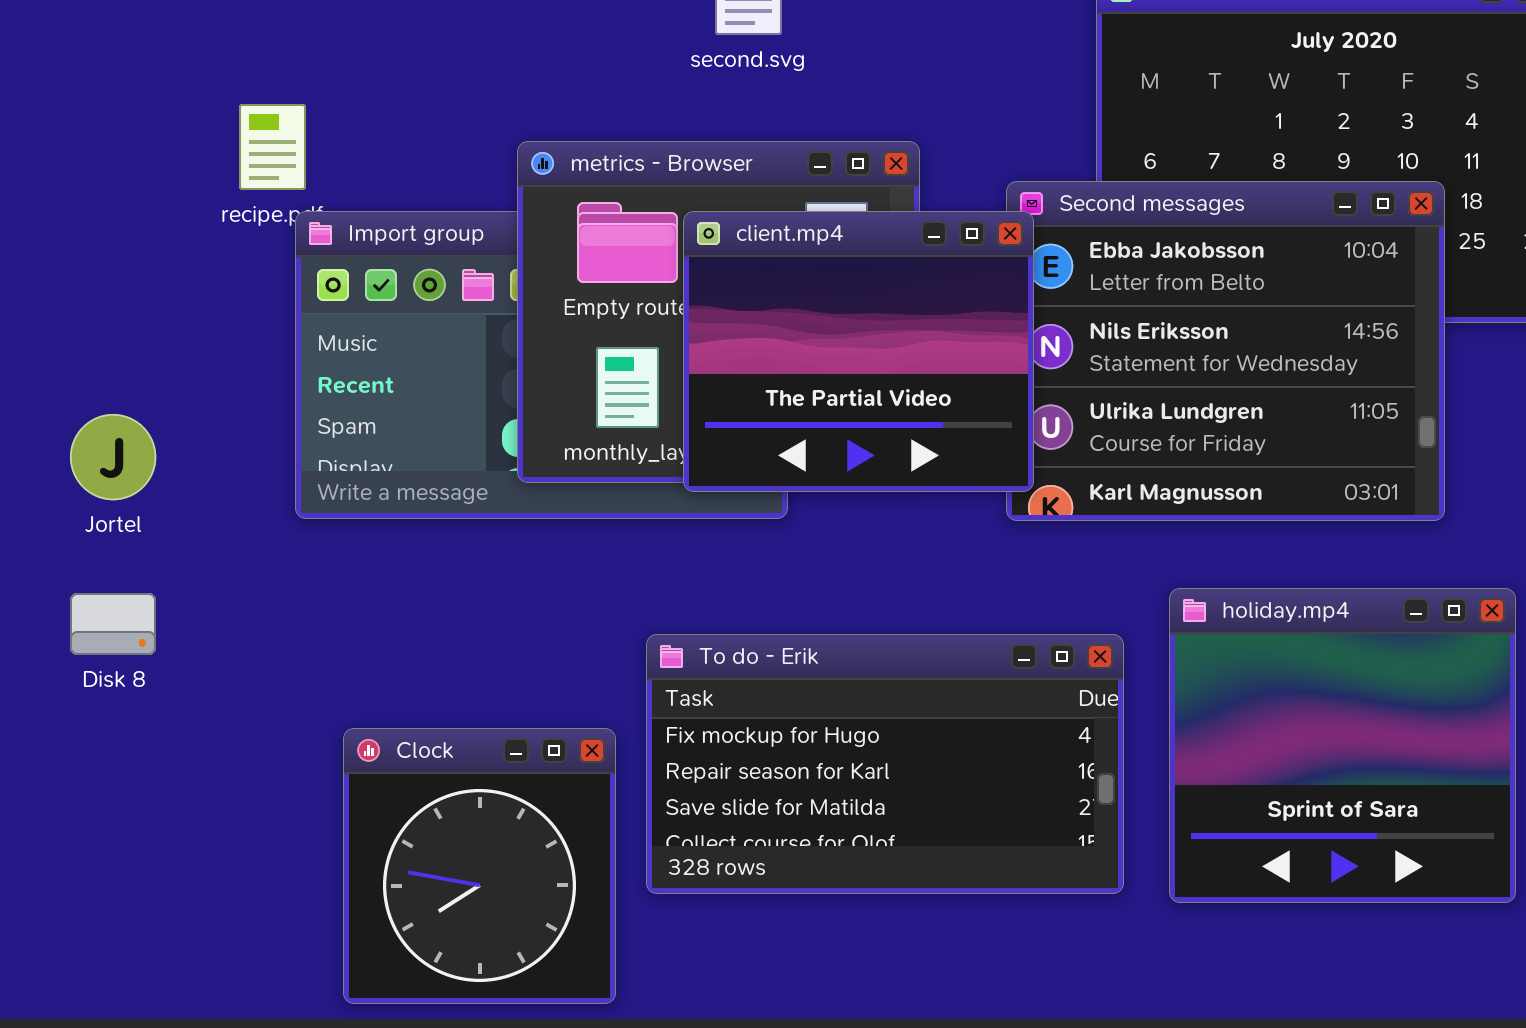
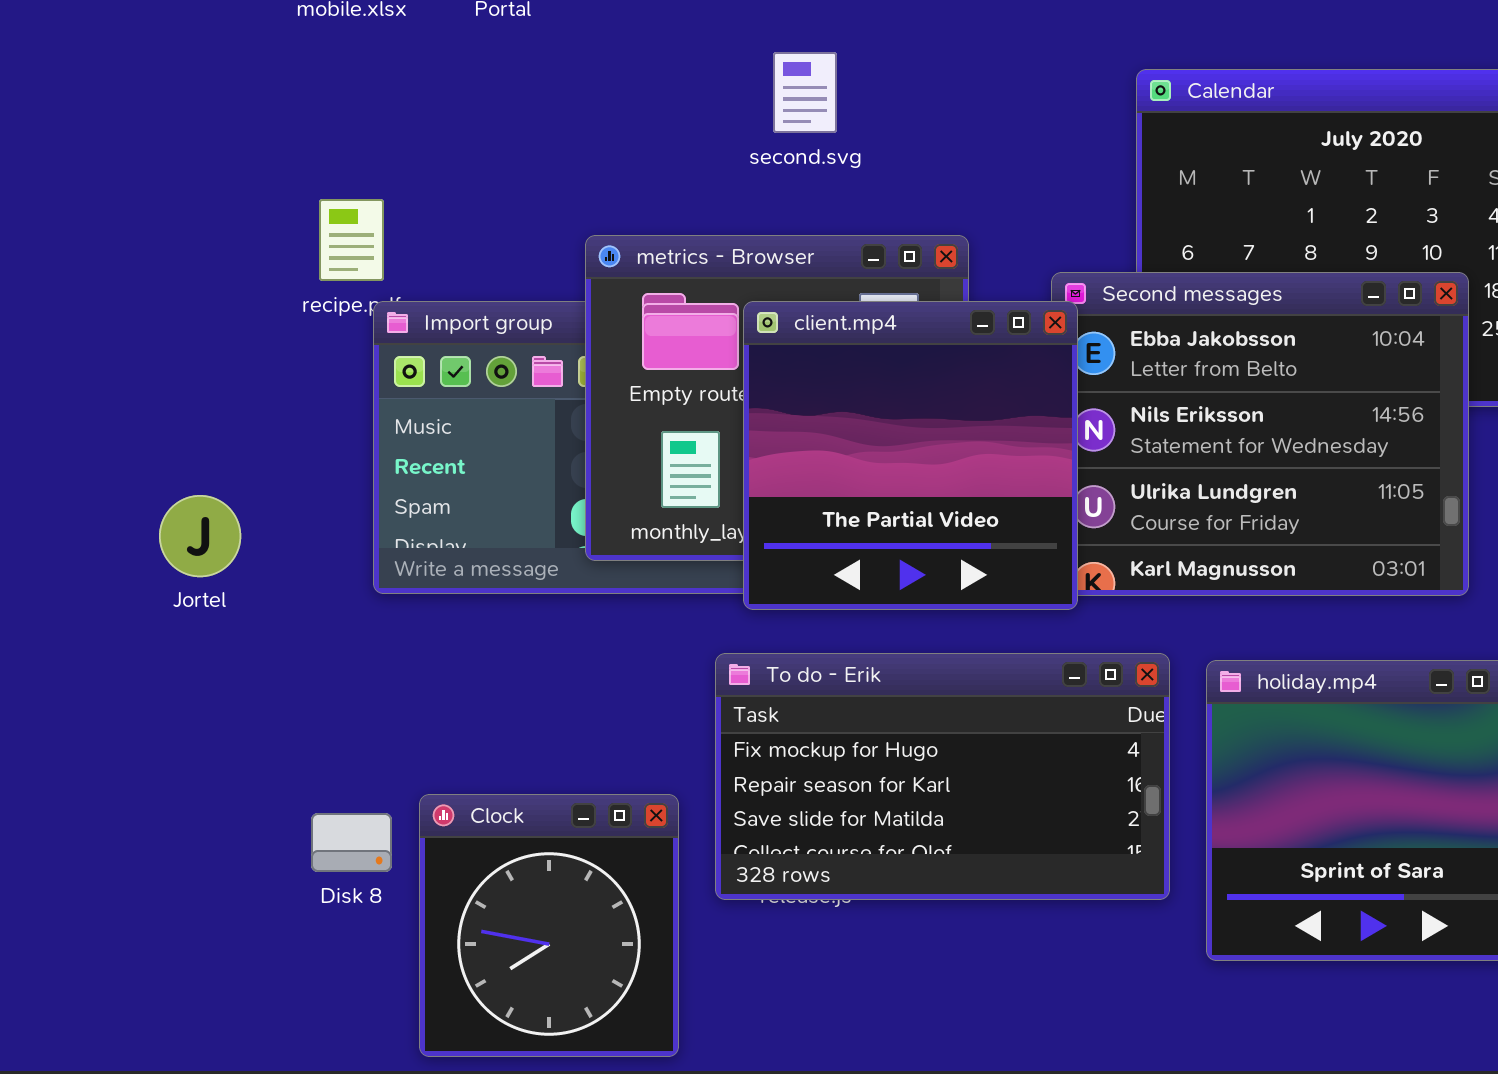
client.mp4: [683,211,1034,492] -> [743,301,1078,610], resized
Disk 8: [70,593,156,655] -> [311,813,392,872], moved
To do - Erik: [646,634,1124,894] -> [715,653,1170,900], moved

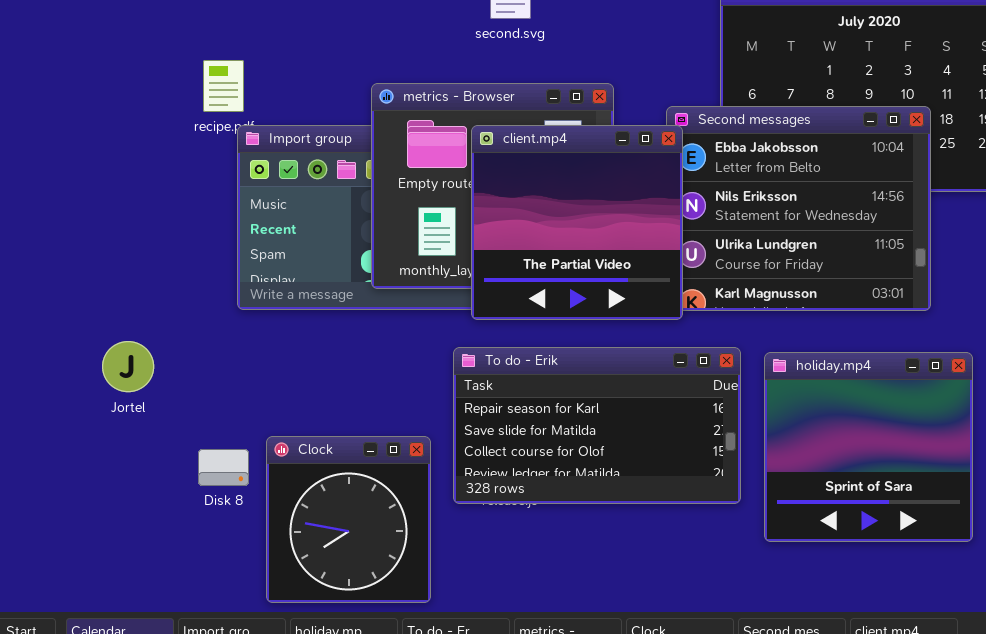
Jortel: [159,495,241,577] -> [102,341,154,392], moved
To do - Erik: [715,653,1170,900] -> [453,347,741,504], scrolled down 1 row

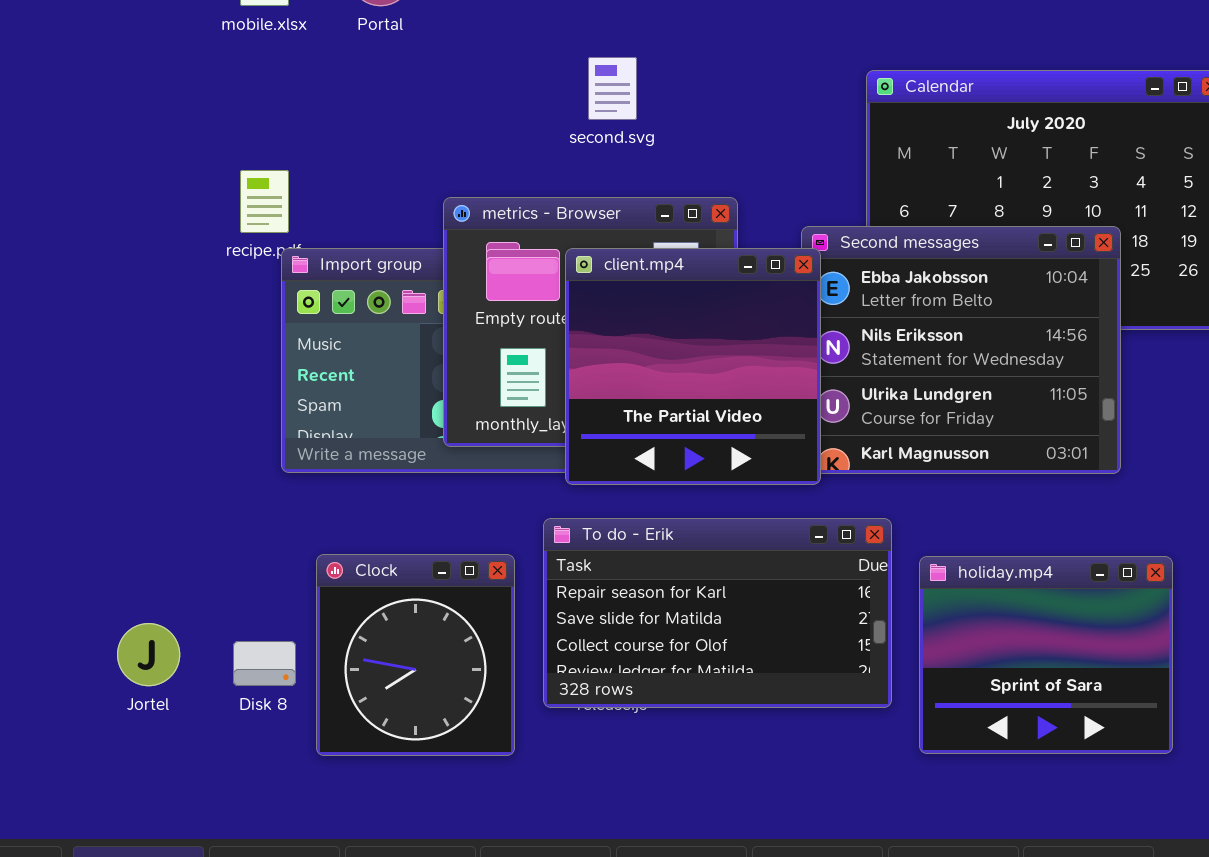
Jortel: [102,341,154,392] -> [117,623,180,686], moved
holiday.mp4: [764,352,973,542] -> [919,556,1173,754], resized
Clock: [266,436,431,603] -> [316,554,515,756], moved

